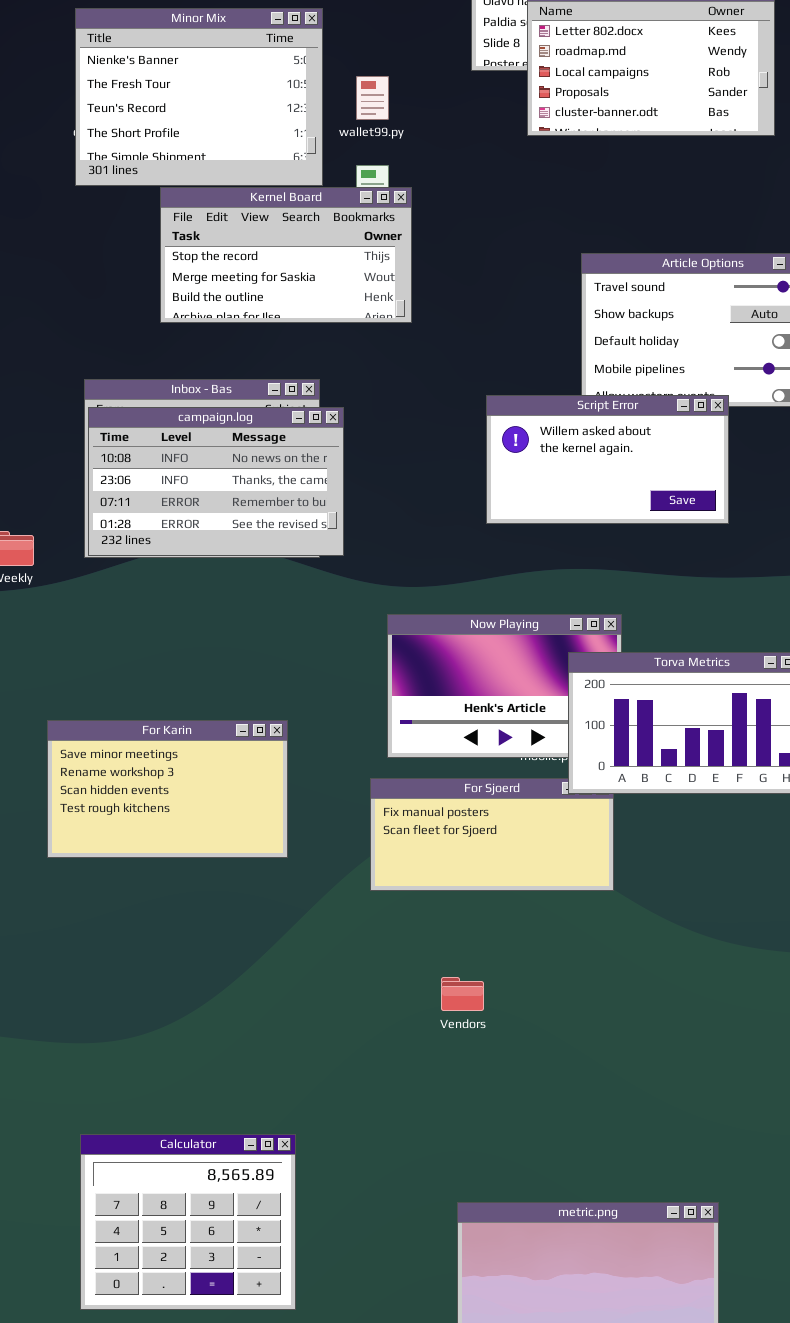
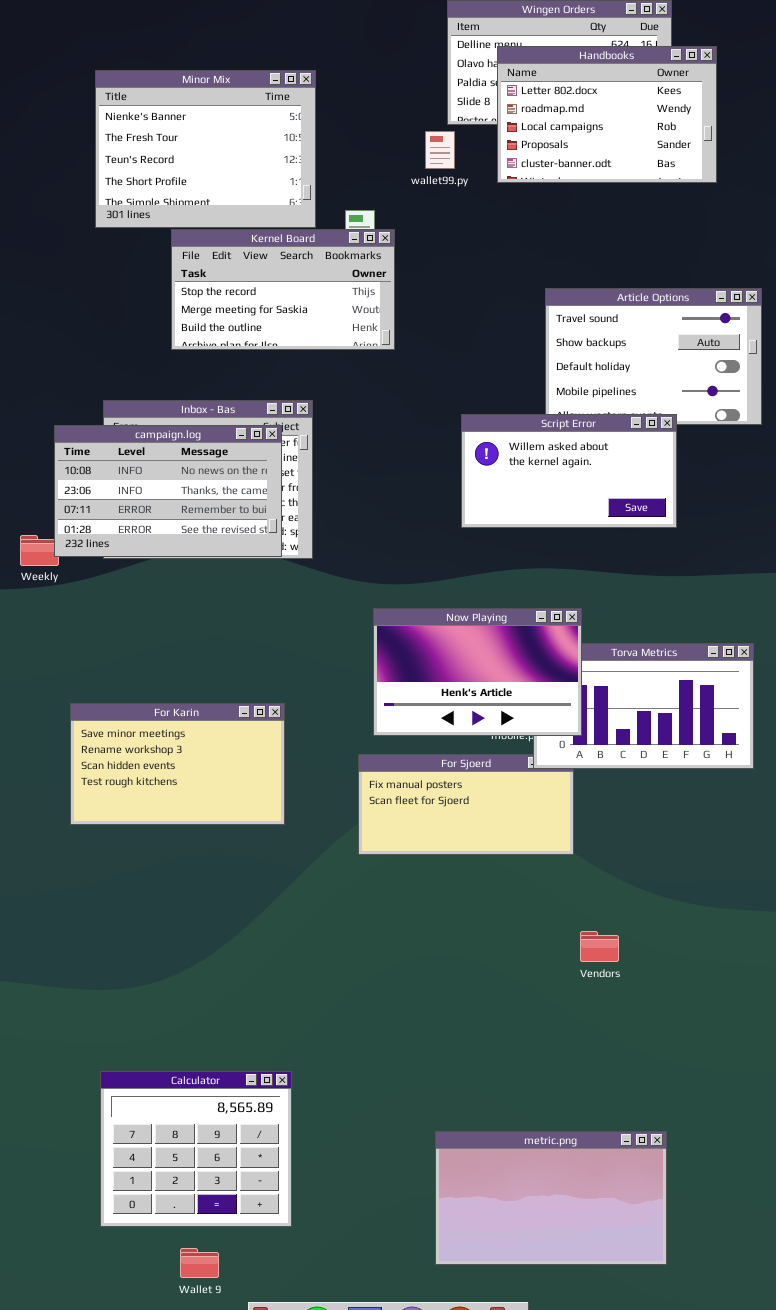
wallet99.py: [356,76,389,120] -> [425,131,455,169], moved
campaign.log: [88,407,344,556] -> [54,425,282,557], moved
Now Playing: [387,614,622,758] -> [373,608,582,736], raised
Vendors: [441,977,484,1011] -> [580,931,619,962], moved

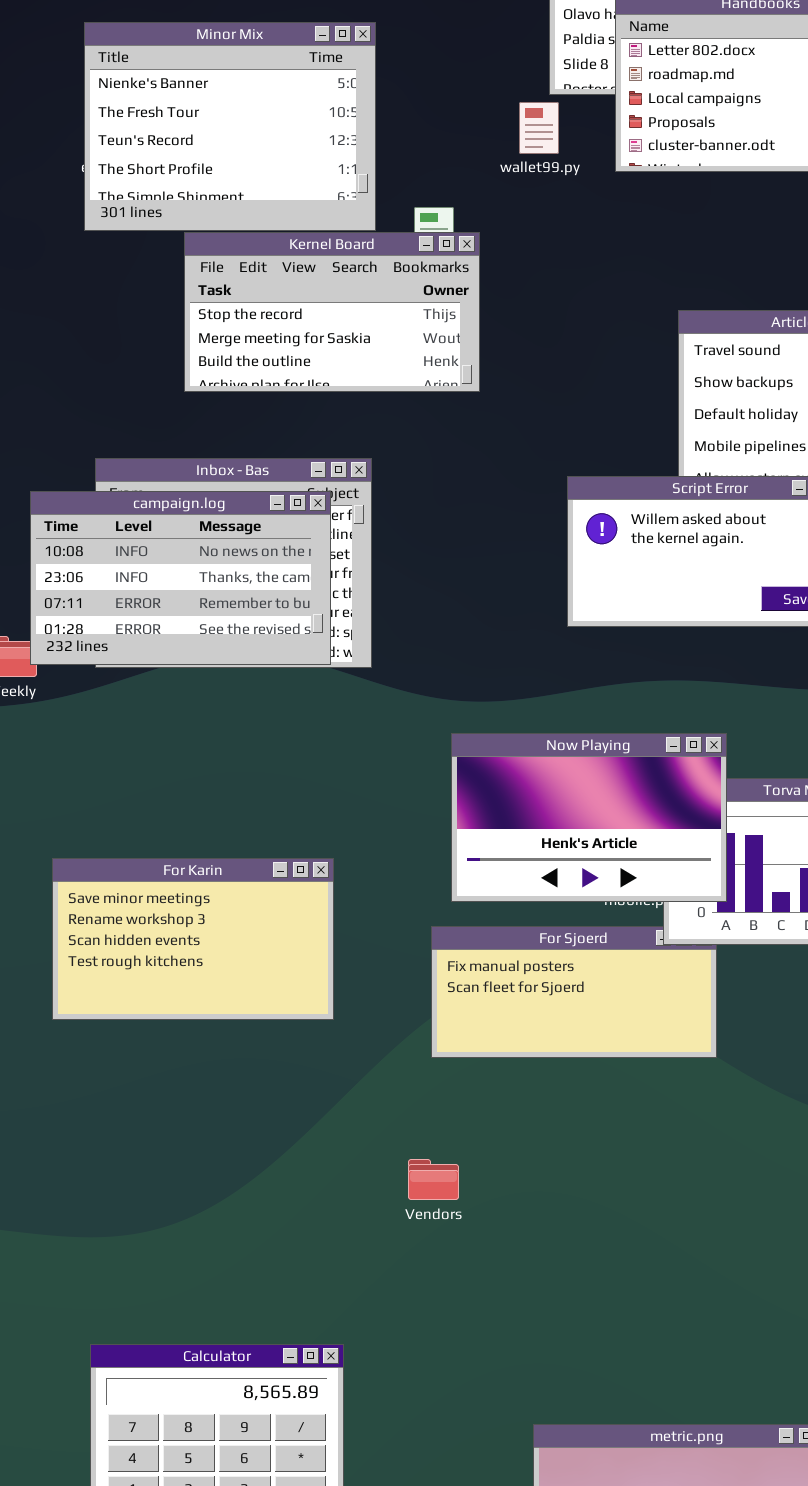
Vendors: [580,931,619,962] -> [408,1159,459,1200], moved

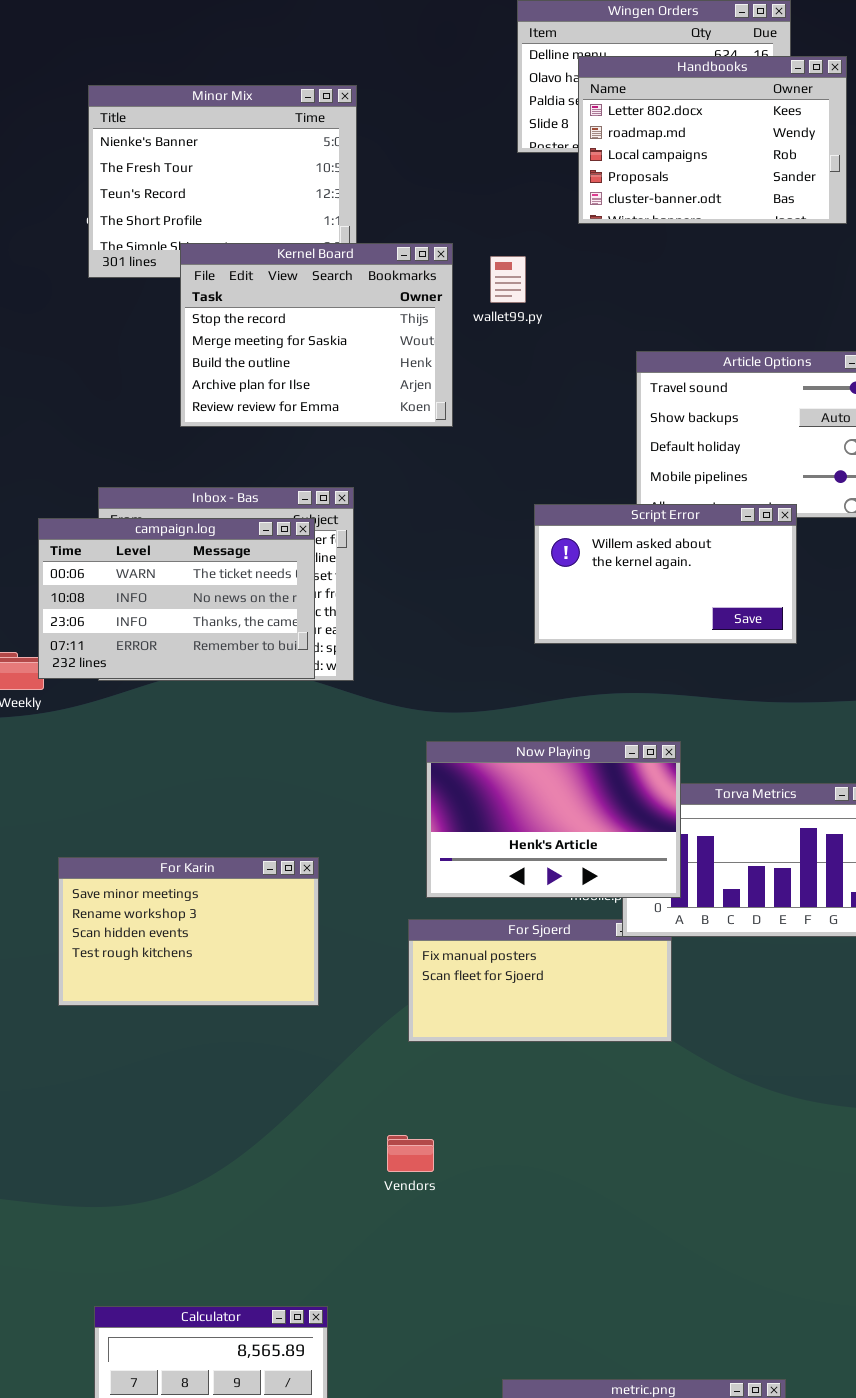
wallet99.py: [519,102,559,154] -> [490,256,526,303], moved
Kernel Board: [184,232,480,392] -> [180,243,453,427], resized
campaign.log: [30,491,331,665] -> [38,518,315,679], scrolled up 1 row

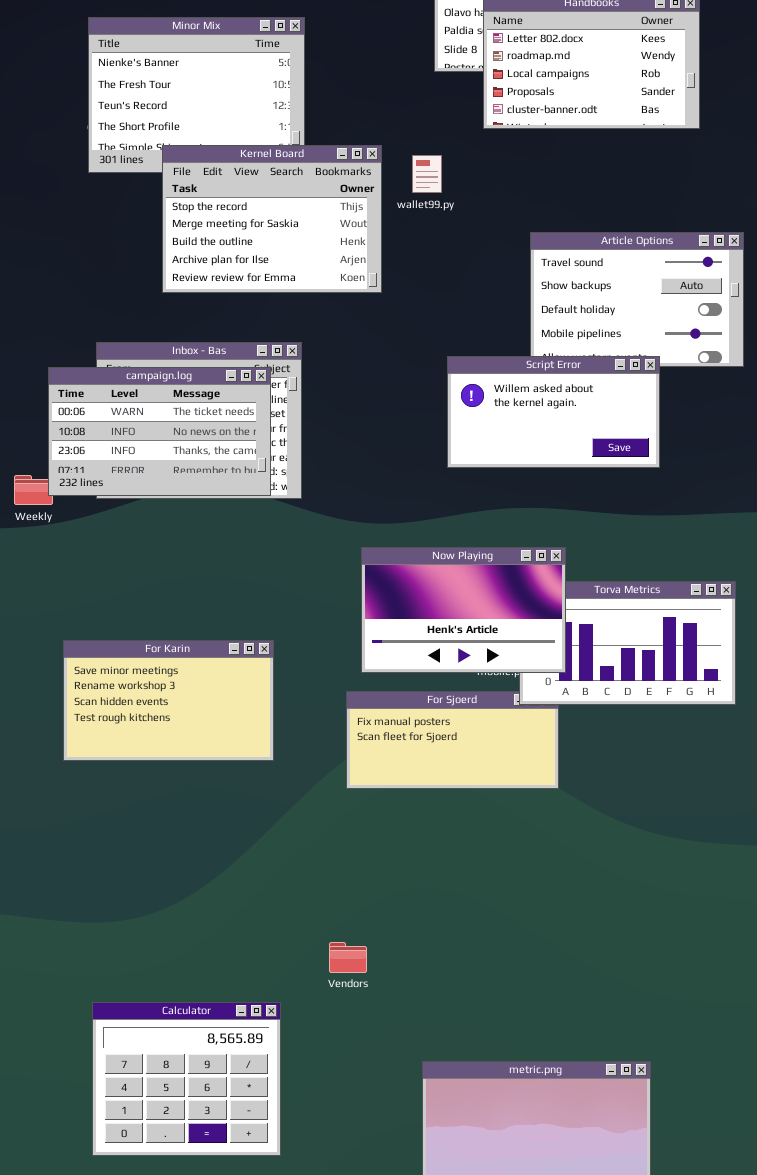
Vendors: [387,1135,434,1172] -> [329,942,367,973], moved

